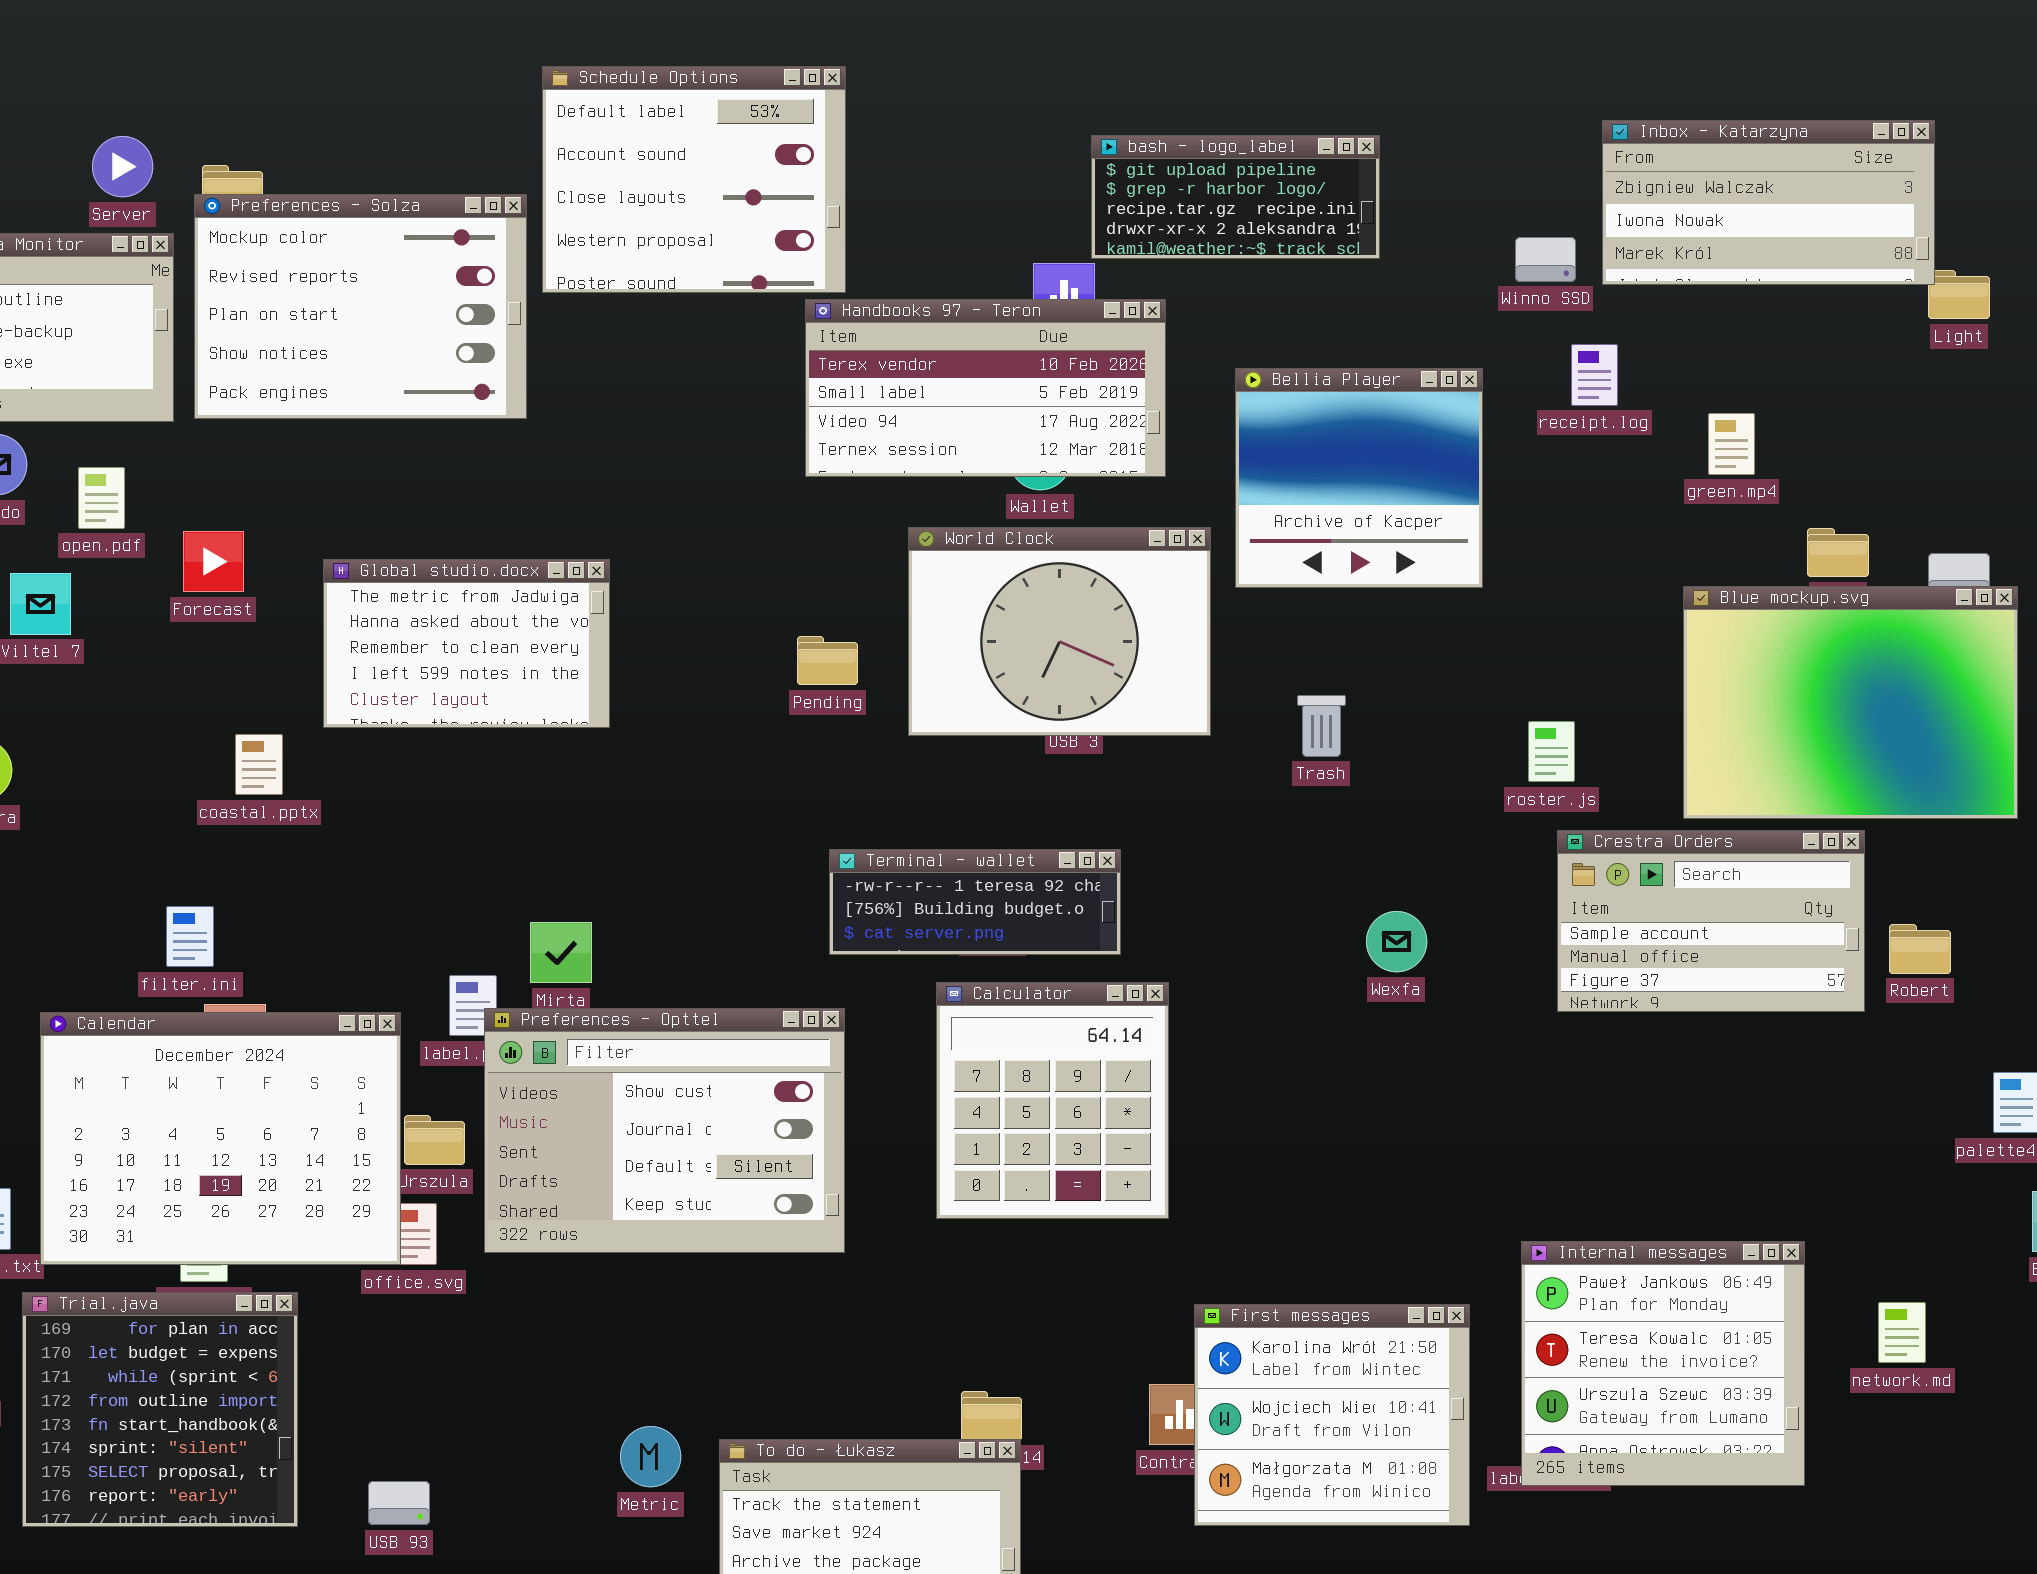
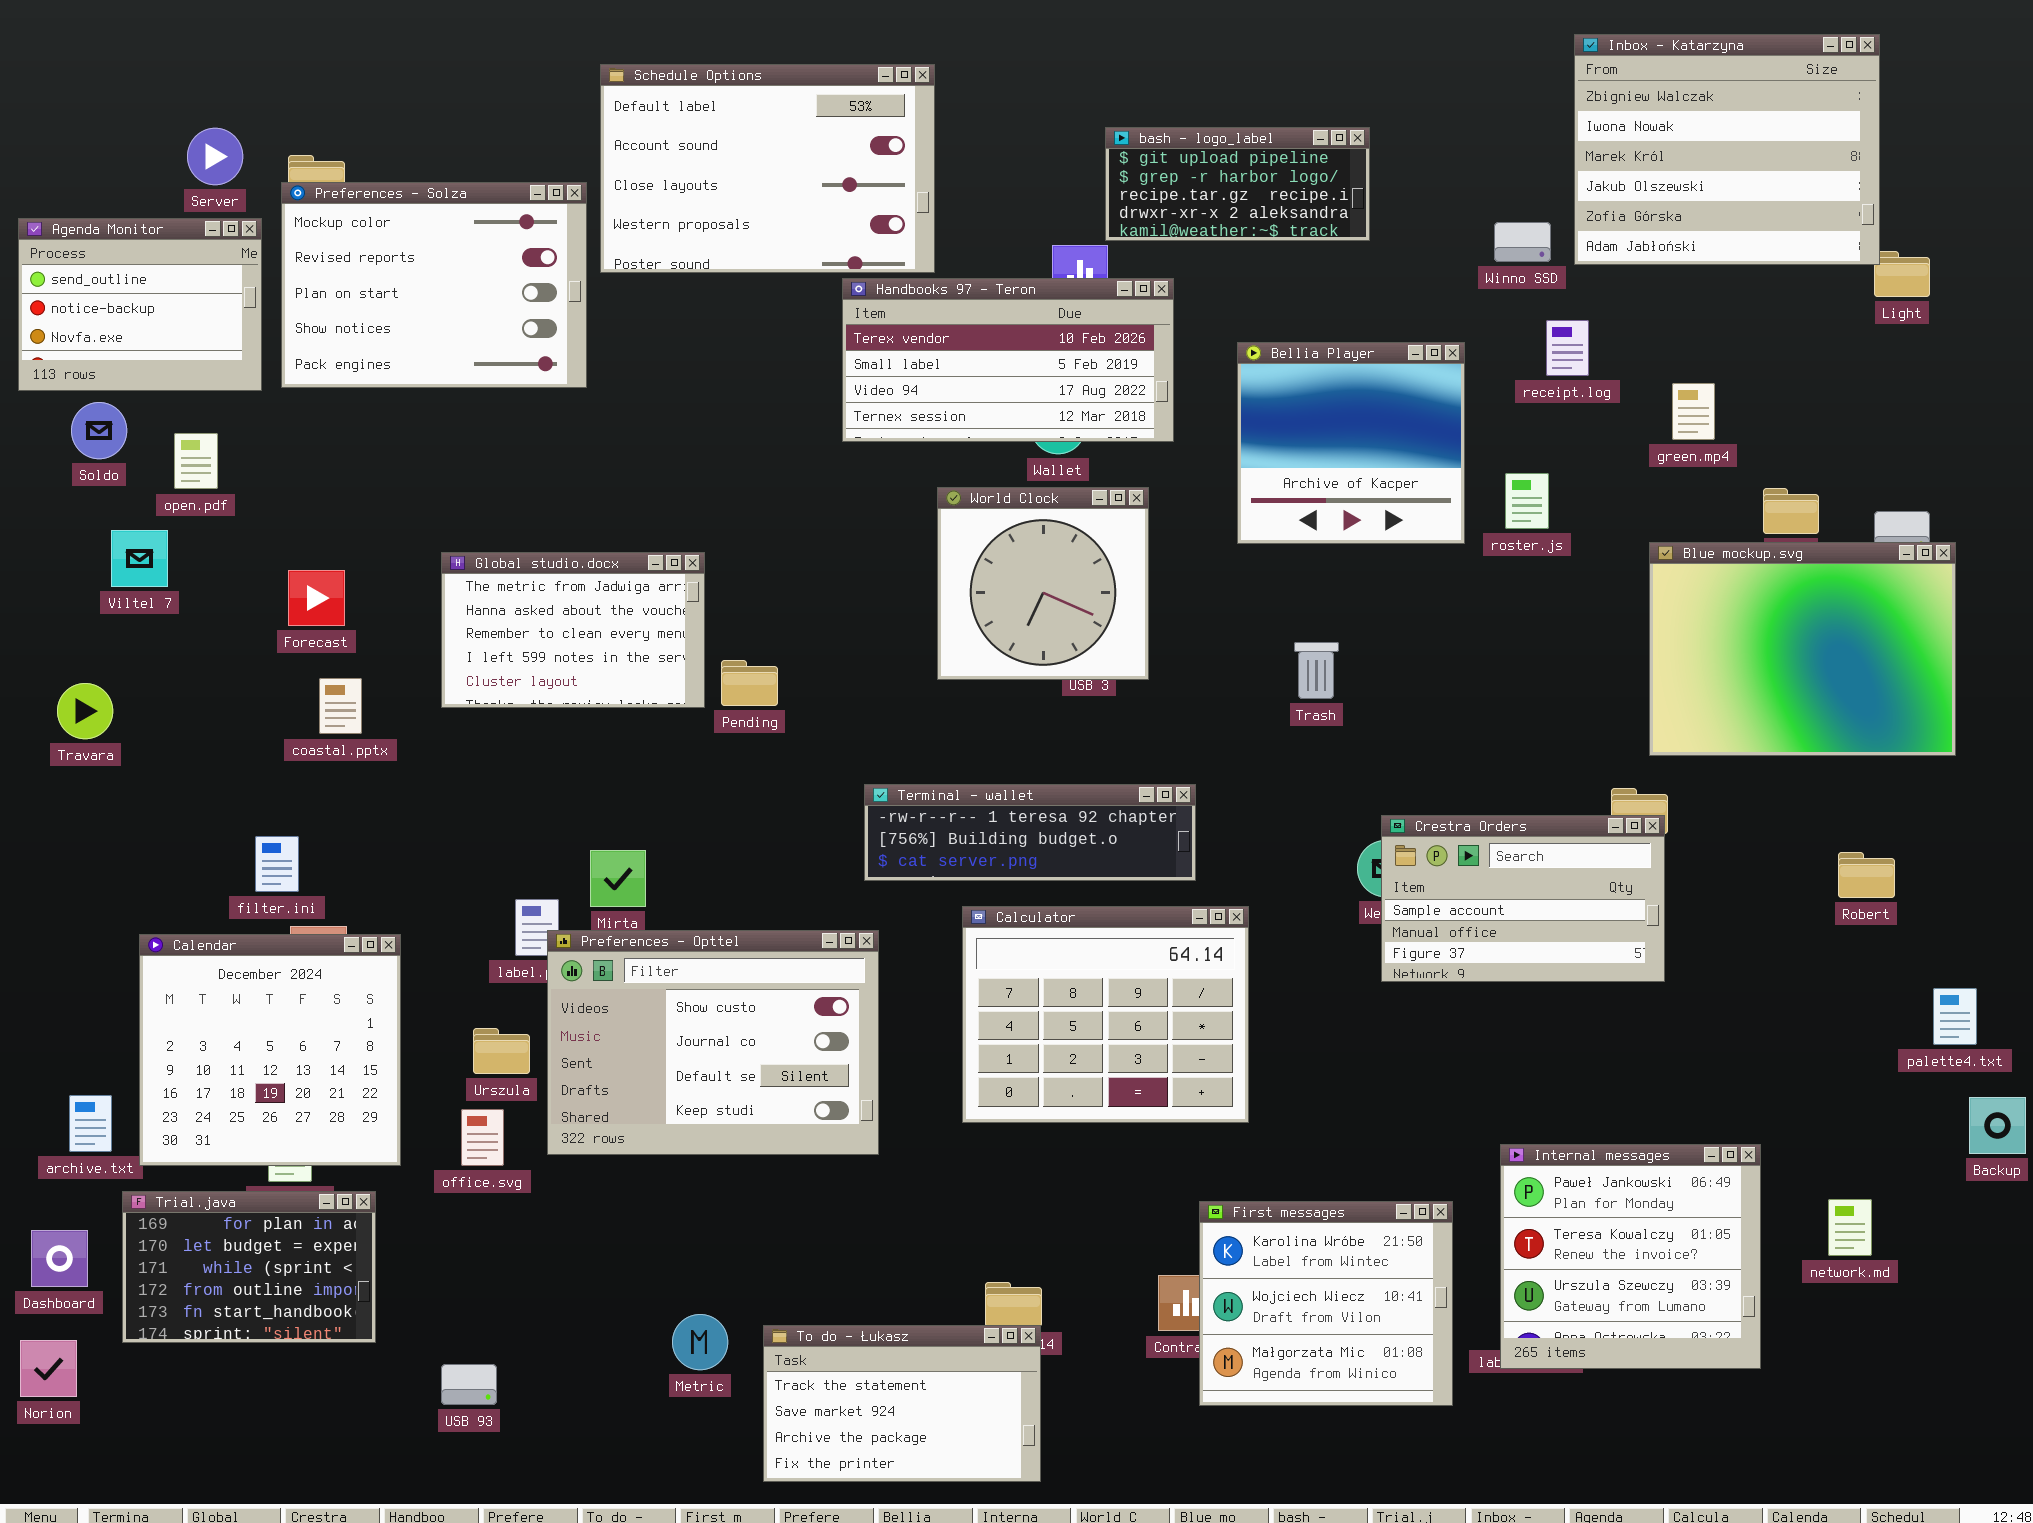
Schedule Options: [542,66,846,293] -> [600,64,935,273], resized
Inbox - Katarzyna: [1602,120,1935,285] -> [1574,34,1880,265], resized
World Clock: [908,527,1211,736] -> [937,487,1149,680], resized
Forecast: [183,531,244,592] -> [288,570,345,626], moved
Global studio.docx: [323,559,610,728] -> [441,552,705,708], moved
Pending: [797,636,858,685] -> [721,660,778,706], moved
roster.js: [1528,721,1575,782] -> [1505,473,1549,529], moved
Crestra Orders: [1557,830,1865,1012] -> [1381,815,1665,982], moved
Terminal - wallet: [829,849,1121,955] -> [864,784,1196,881], resized
Calculator: [936,982,1169,1219] -> [962,906,1249,1123], resized
Calendar: [40,1012,401,1265] -> [139,934,401,1166], resized
Trial.java: [22,1292,298,1527] -> [122,1191,376,1343], resized

